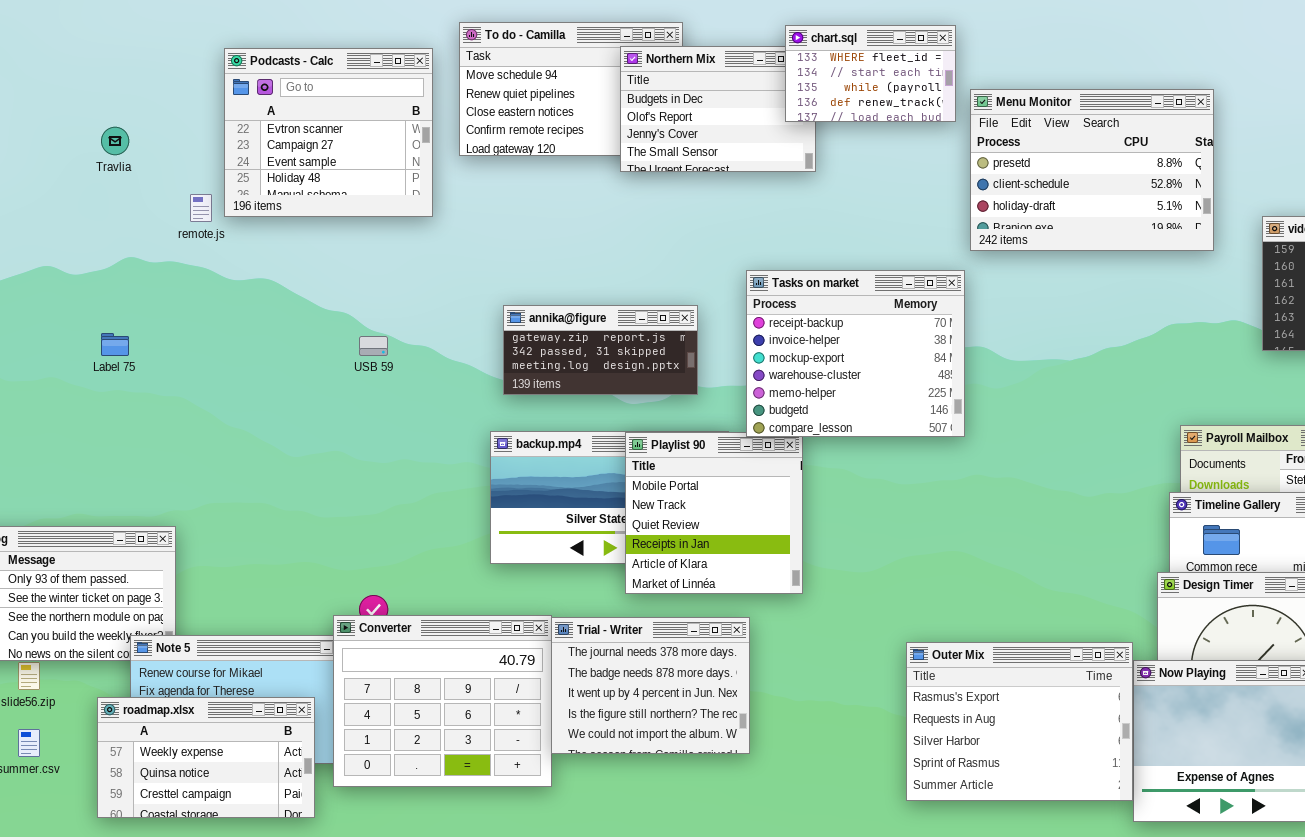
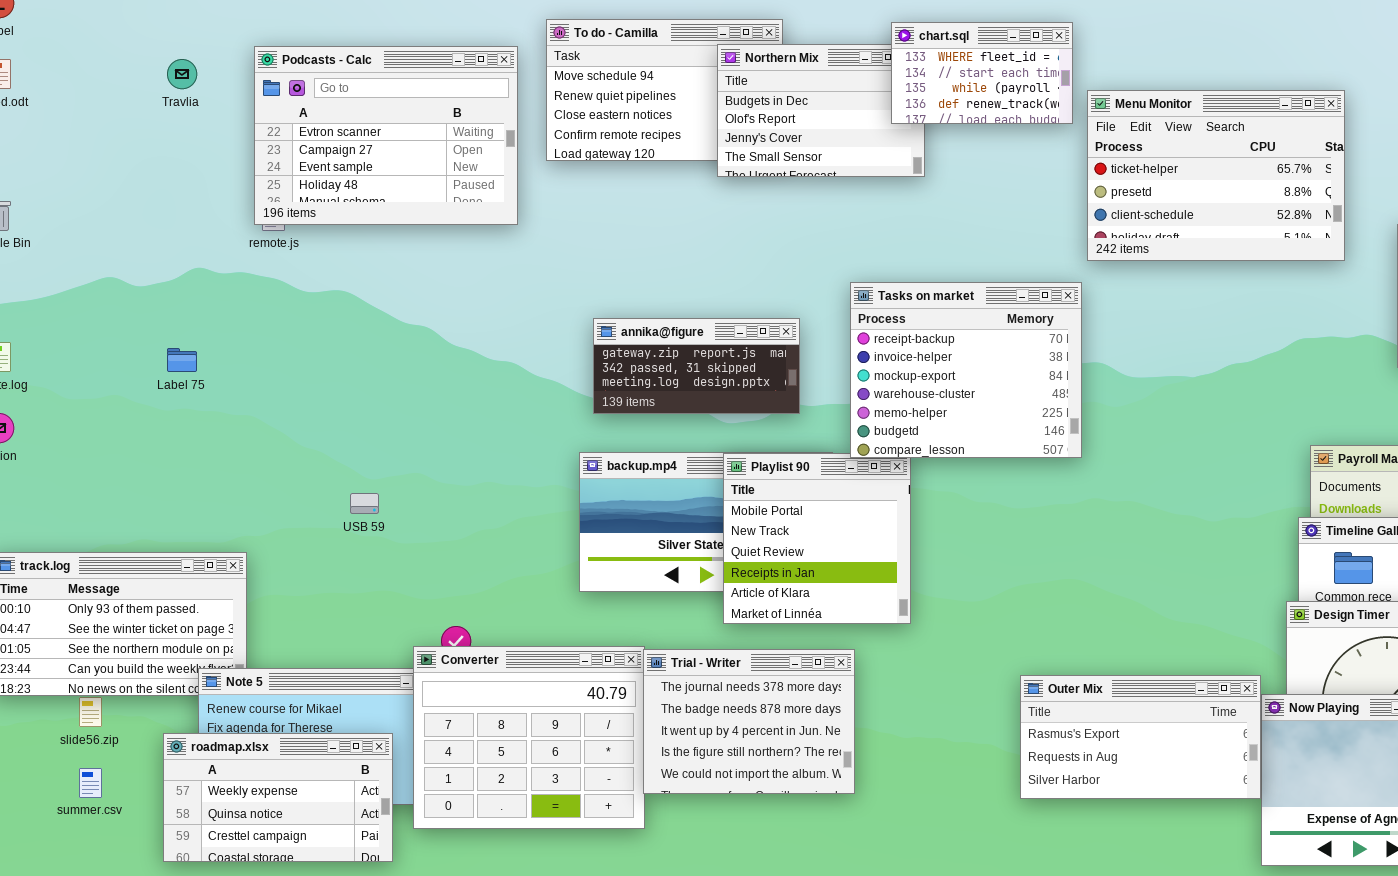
Podcasts - Calc: [224,48,433,217] -> [254,46,518,225], resized
Menu Monitor: [970,89,1214,251] -> [1087,90,1345,261], scrolled up 1 row
Travlia: [101,127,129,155] -> [167,59,197,89], moved
USB 59: [359,336,388,356] -> [350,493,379,514], moved
Outer Mix: [906,642,1133,801] -> [1020,675,1261,799], resized

